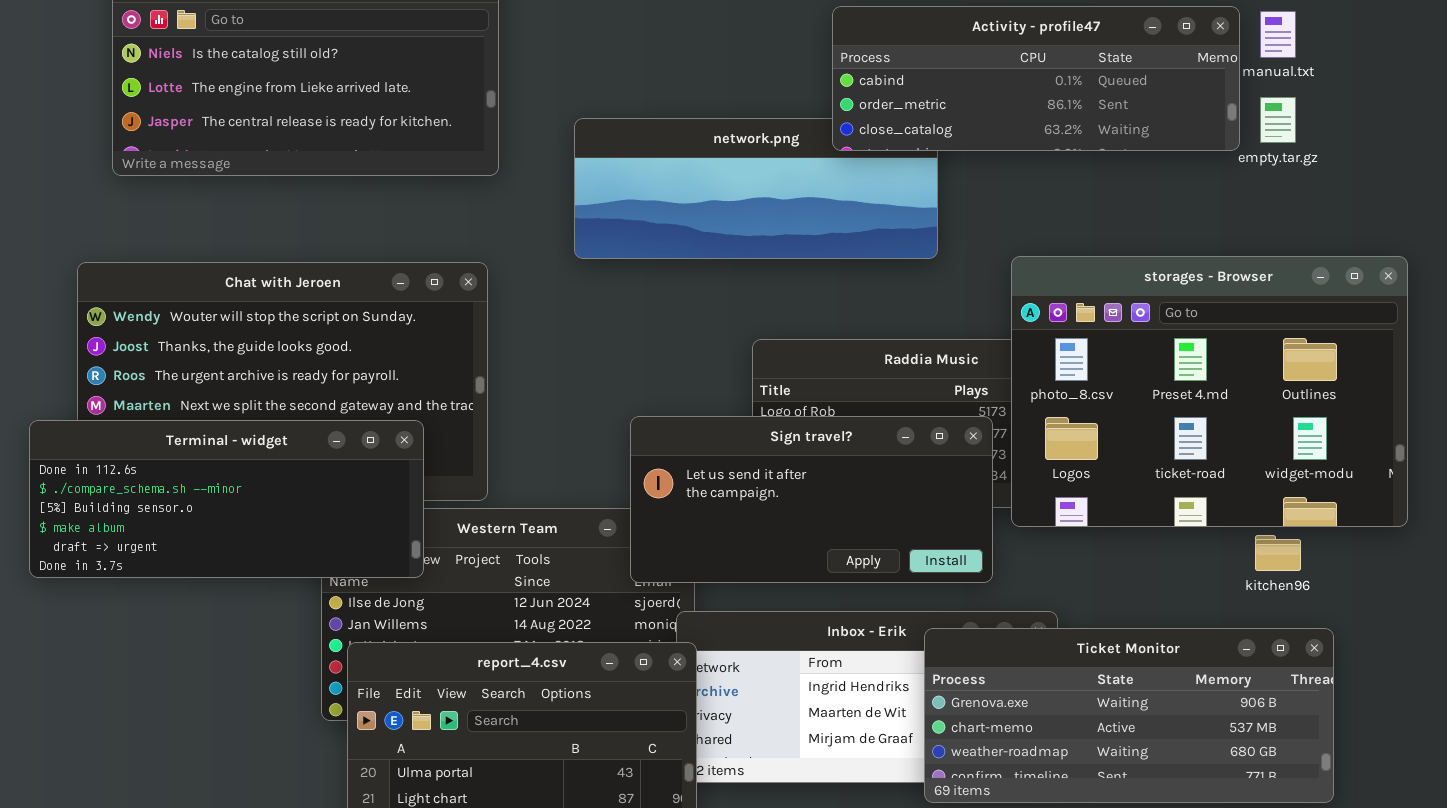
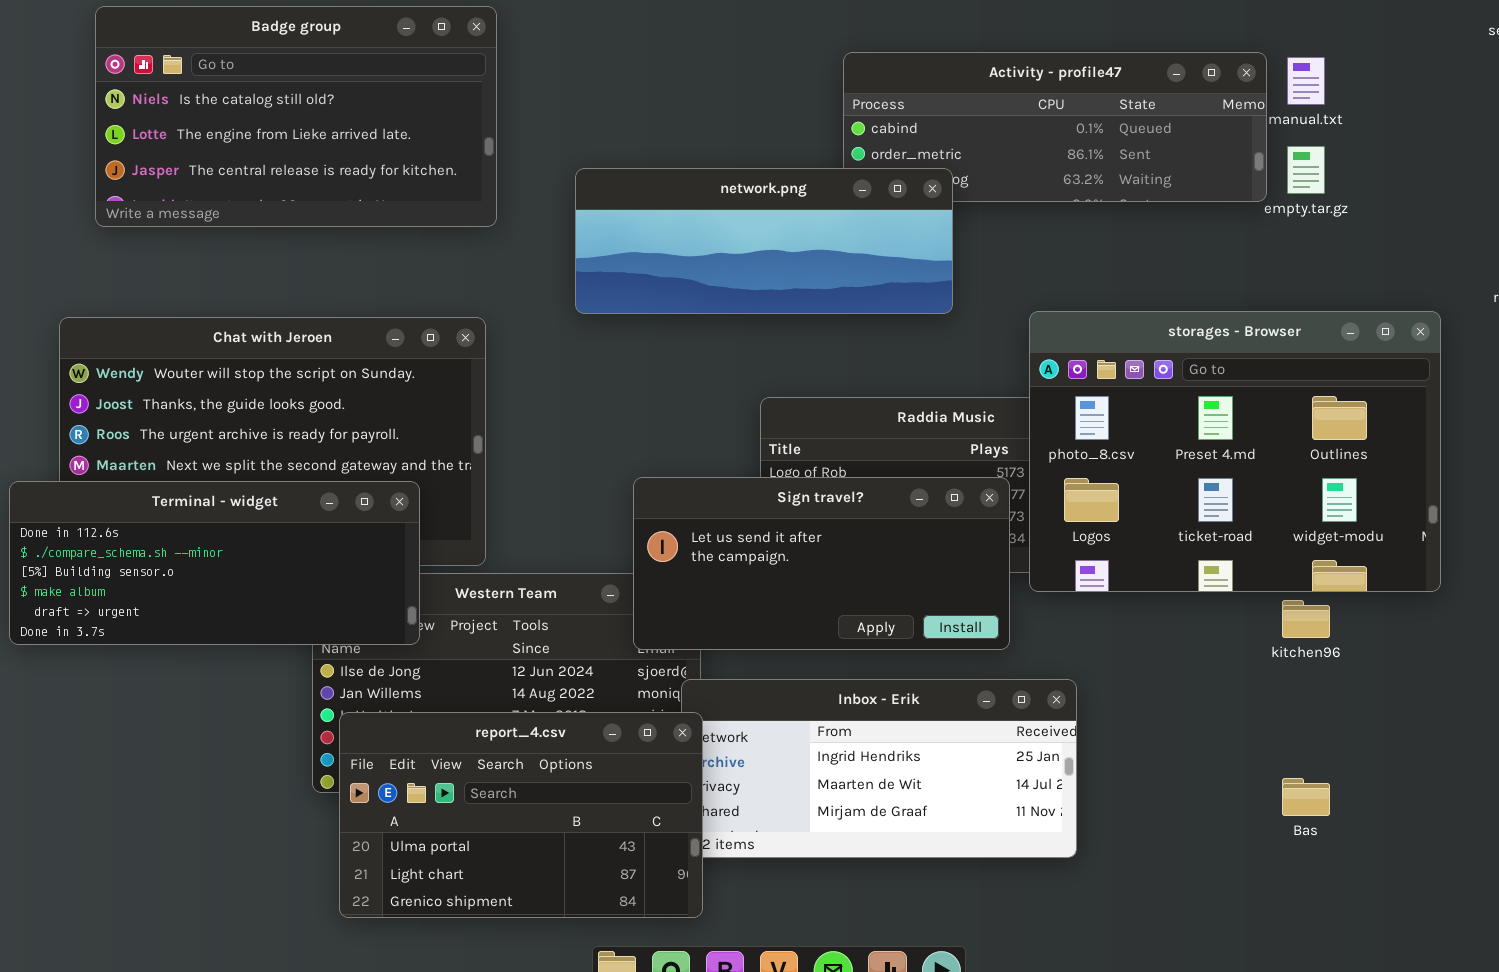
network.png: [574,118,938,259] -> [575,168,953,314], raised
Ticket Monitor: [924,628,1334,803] -> none, closed

